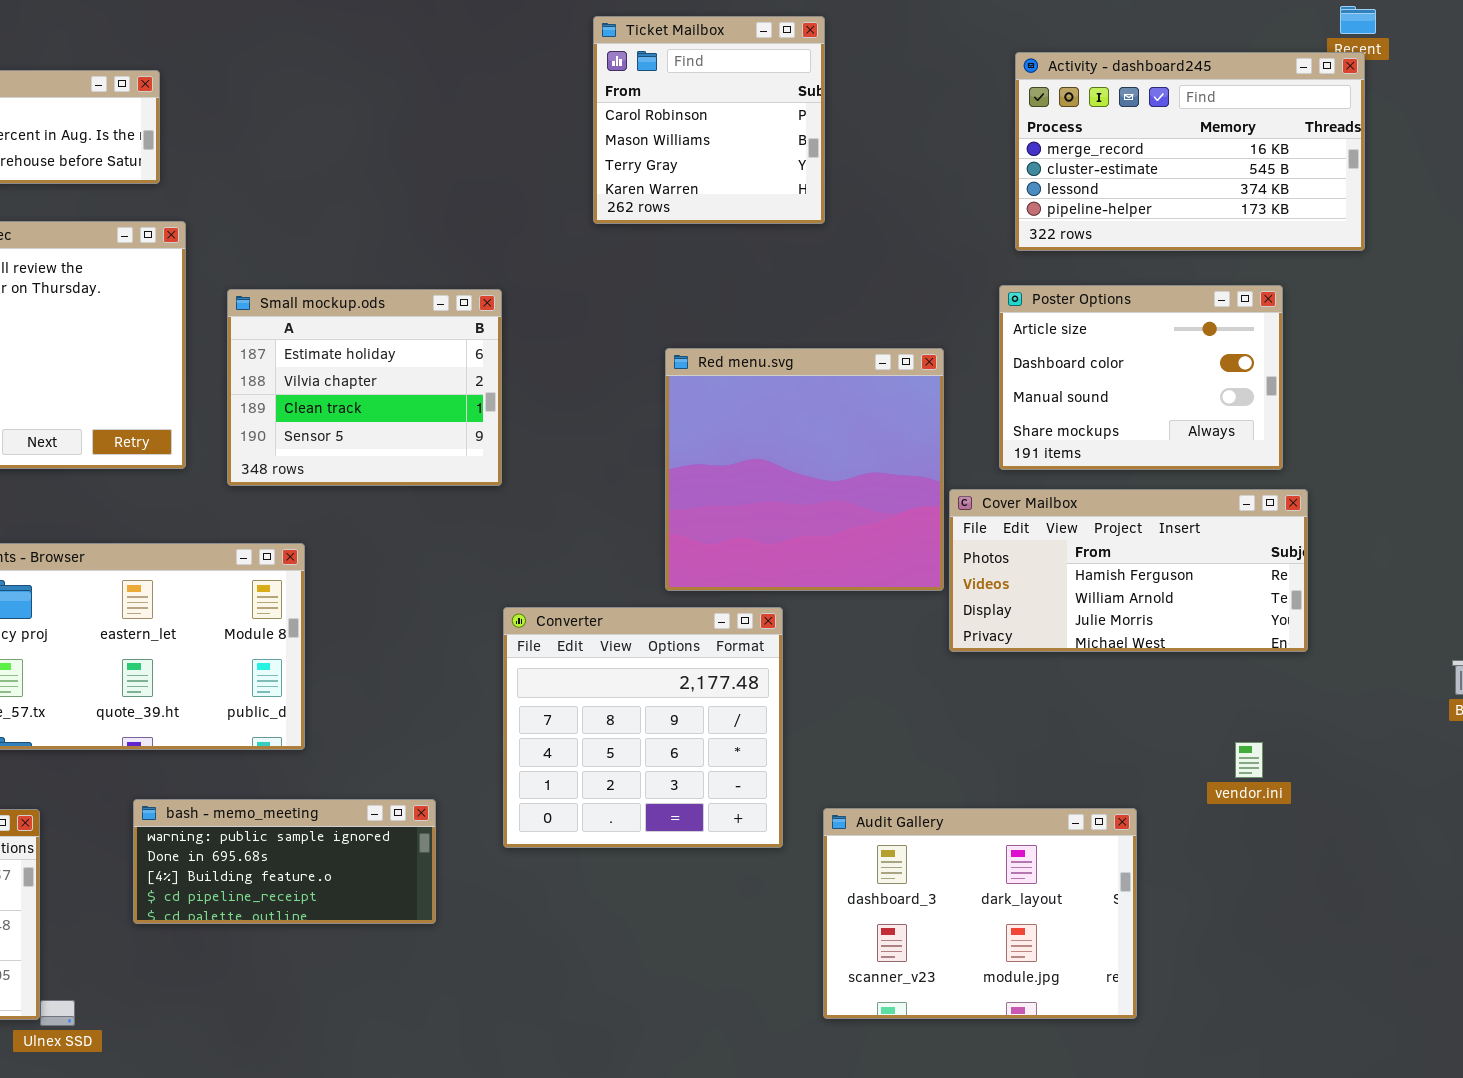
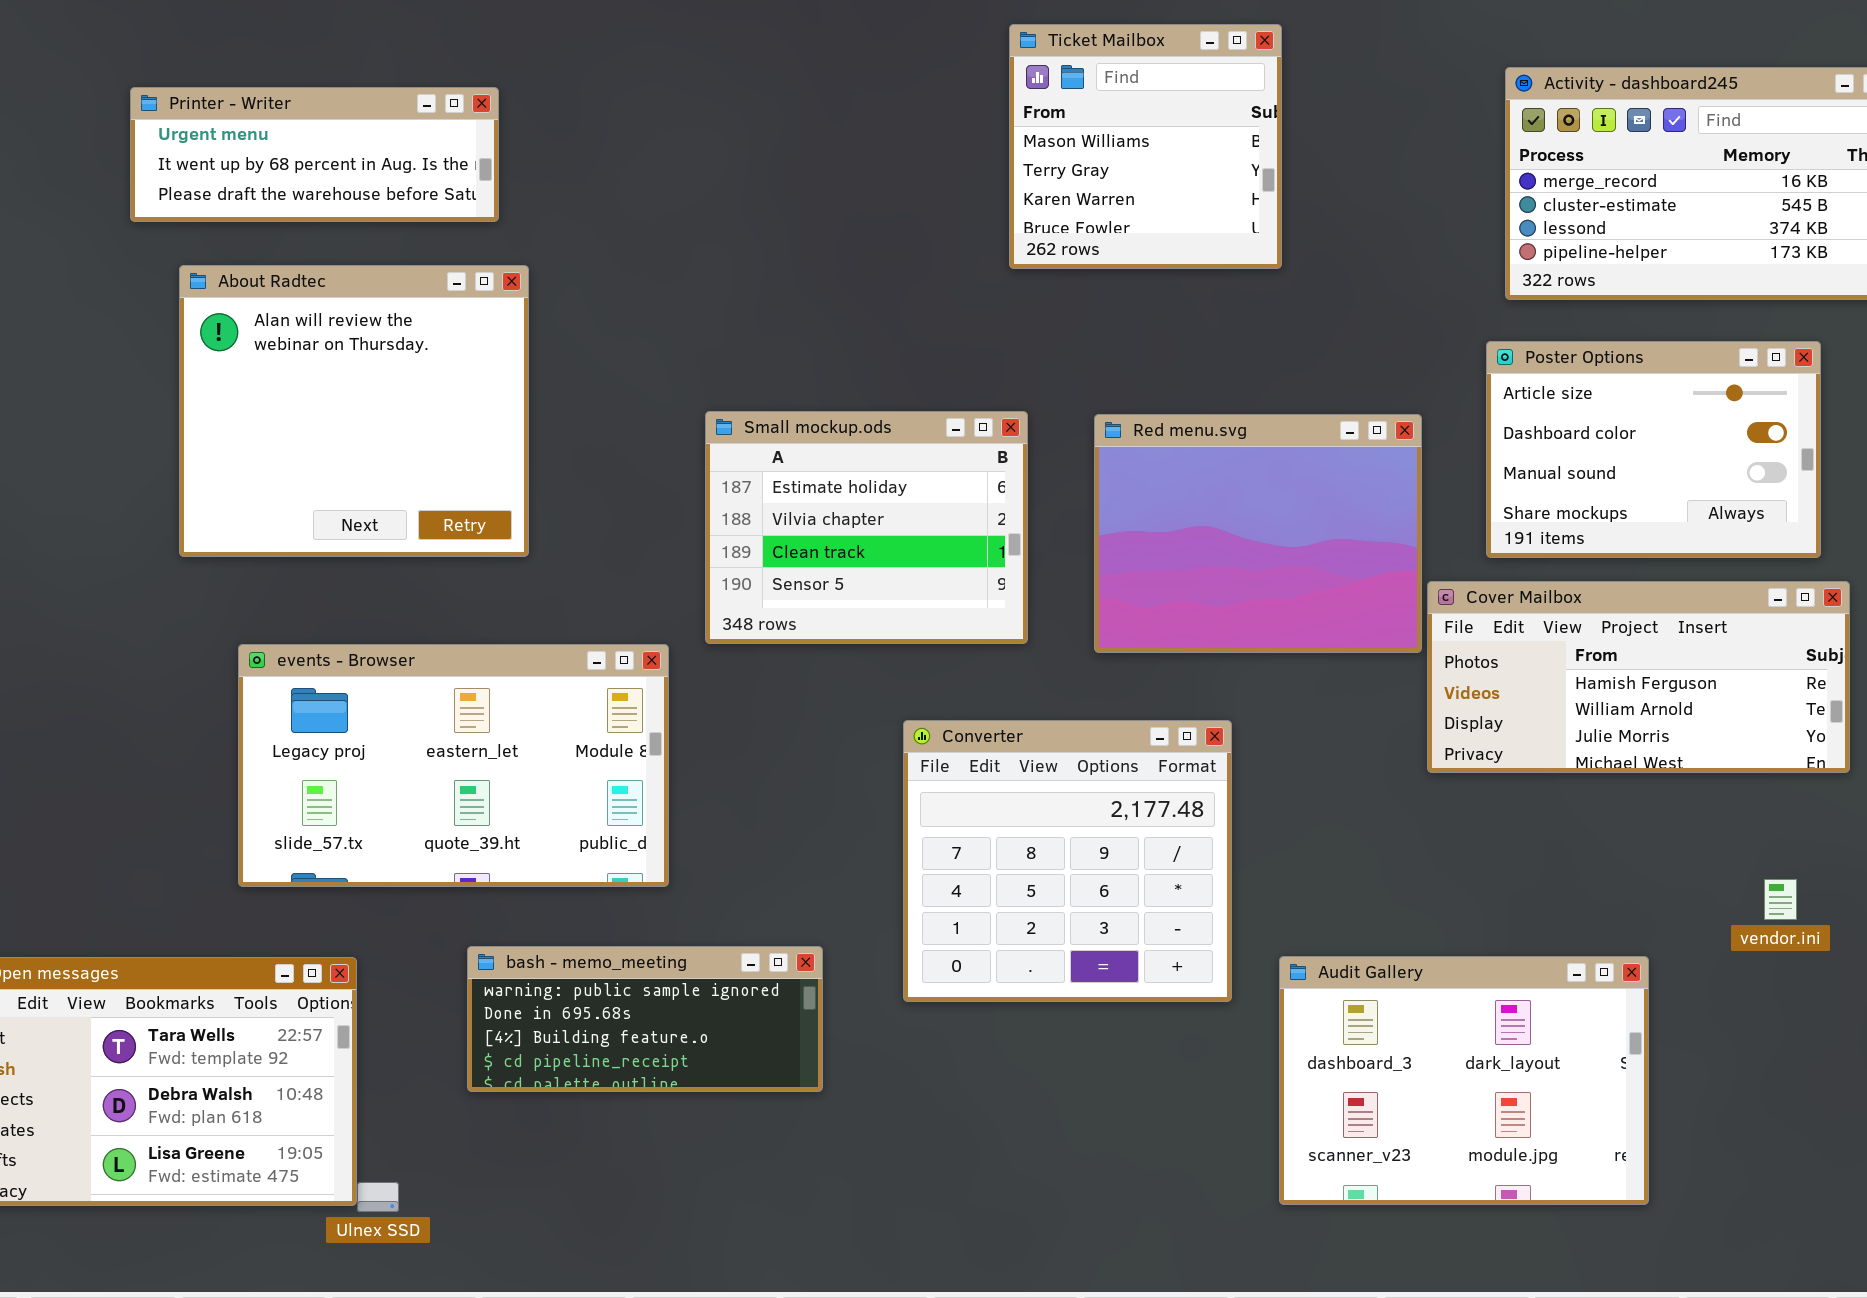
Ticket Mailbox: [593,16,825,224] -> [1009,24,1282,269], scrolled down 1 row
Small mockup.ods: [227,289,502,486] -> [705,411,1028,644], moved
Red menu.svg: [665,348,944,591] -> [1094,414,1422,653], resized

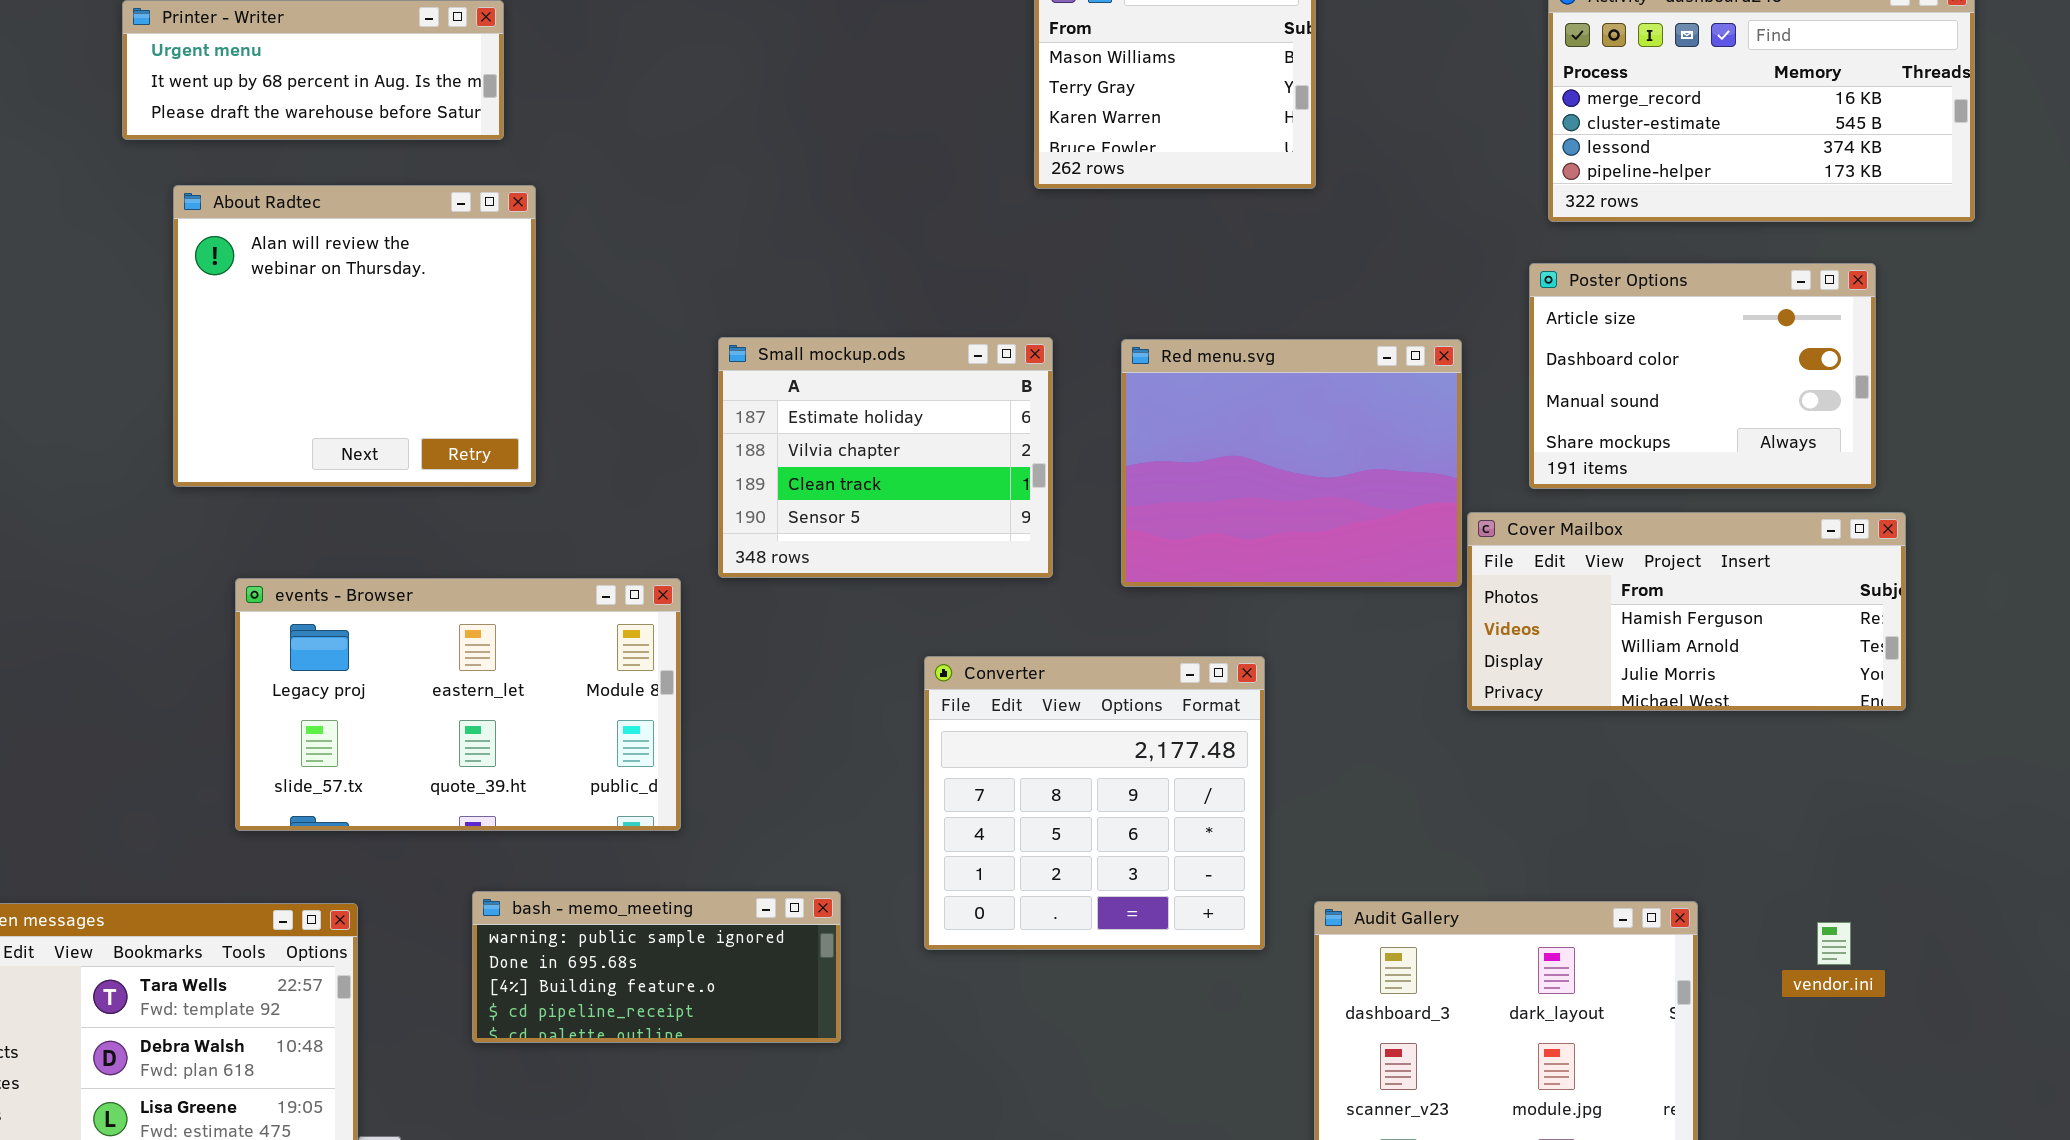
vendor.ini: [1764,879,1797,920] -> [1817,922,1851,965], moved

